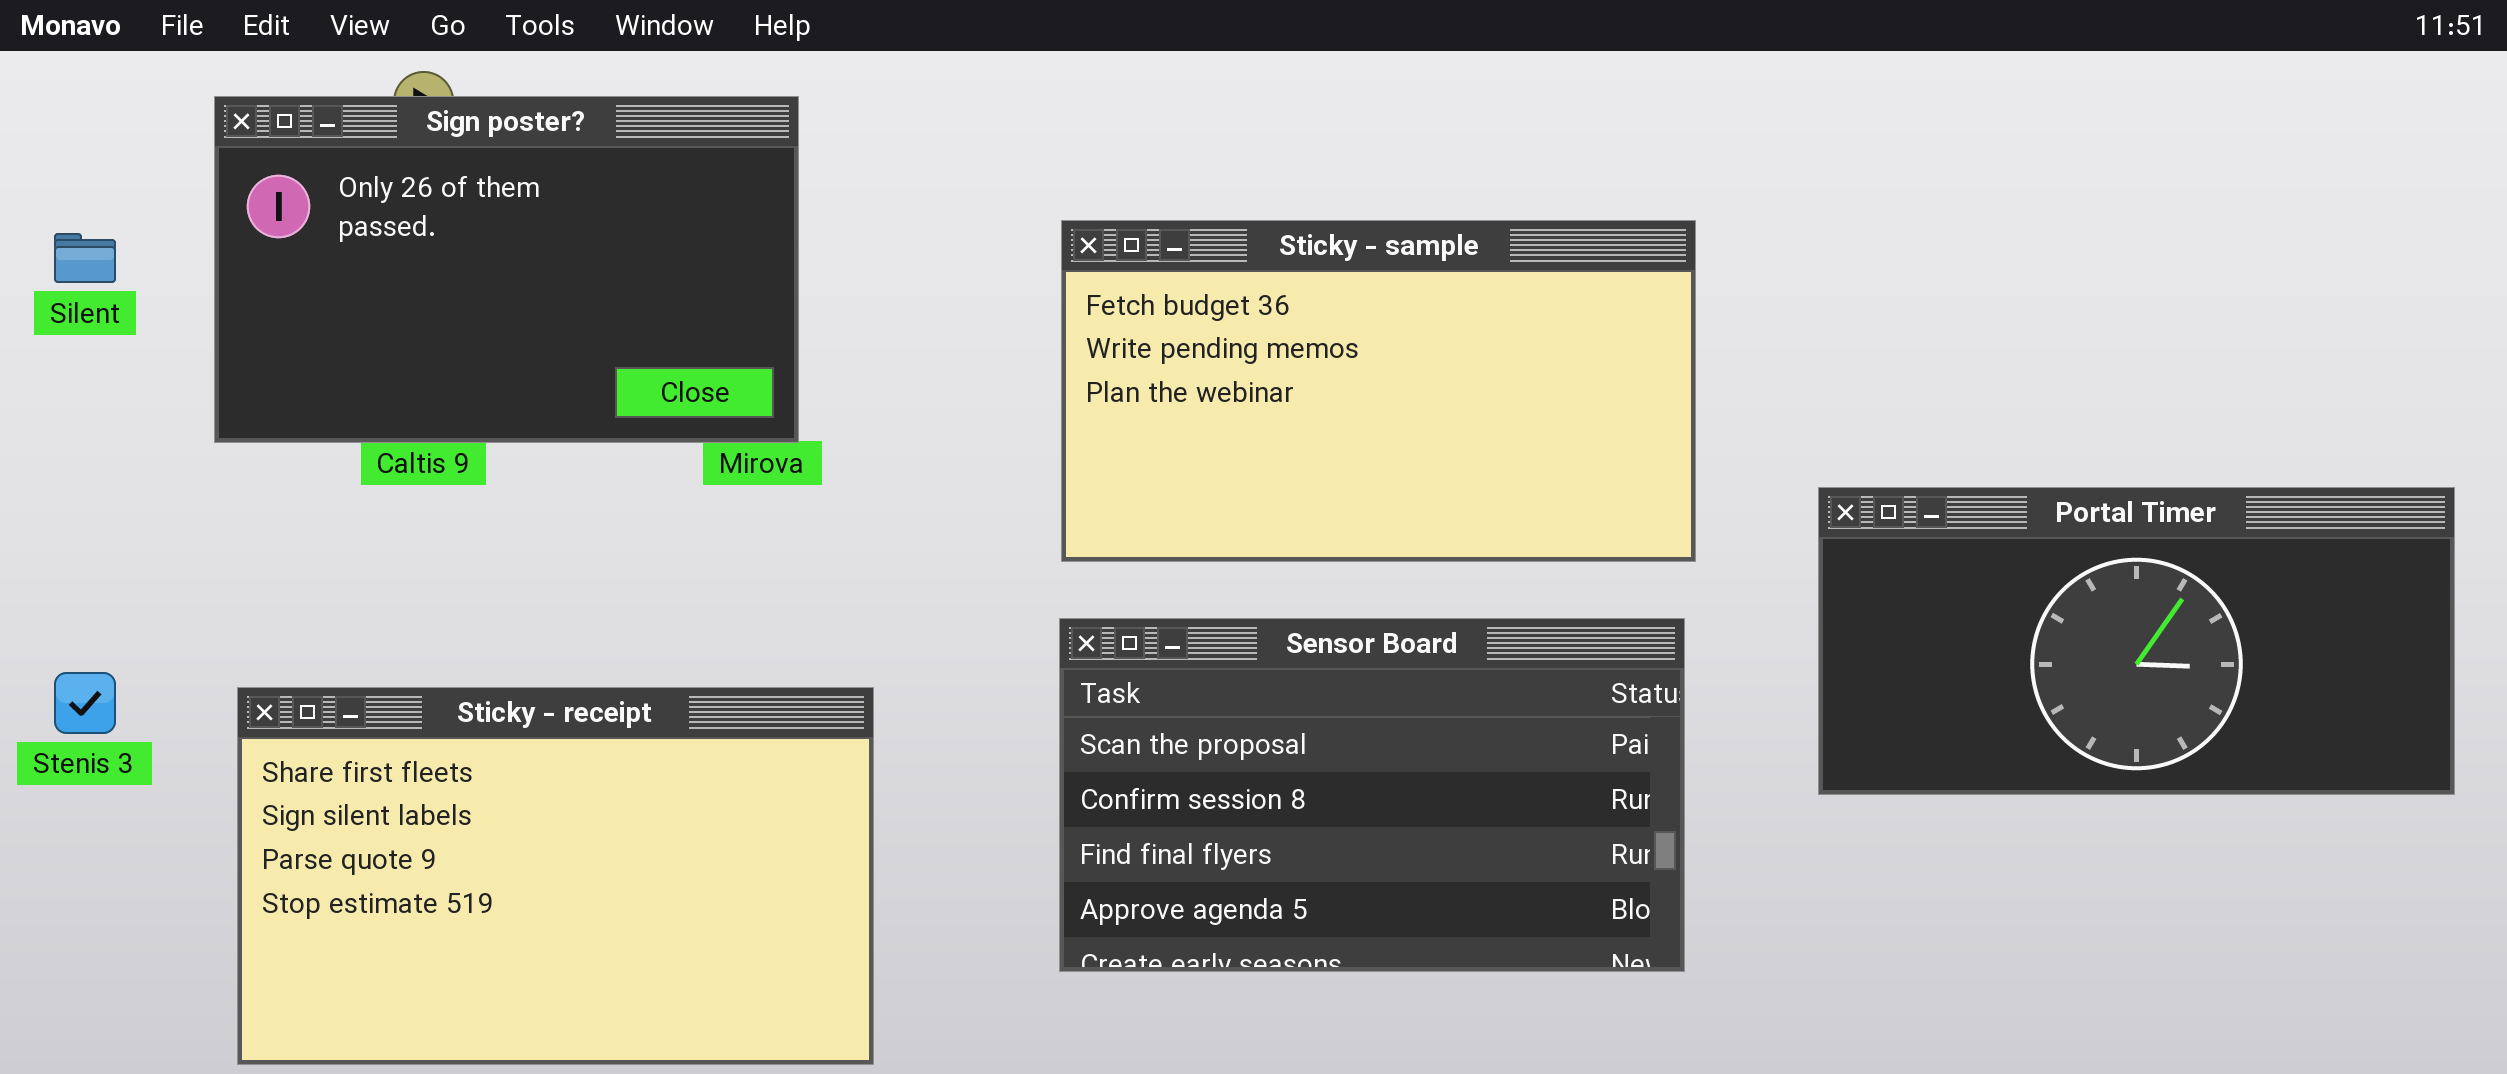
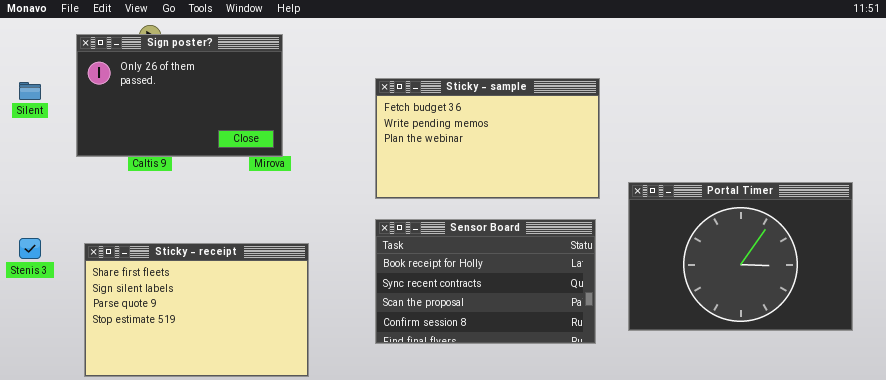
Portal Timer: [1818,487,2455,795] -> [628,182,853,331], moved, resized
Sensor Board: [1059,618,1685,972] -> [375,219,596,344], scrolled up 2 rows

